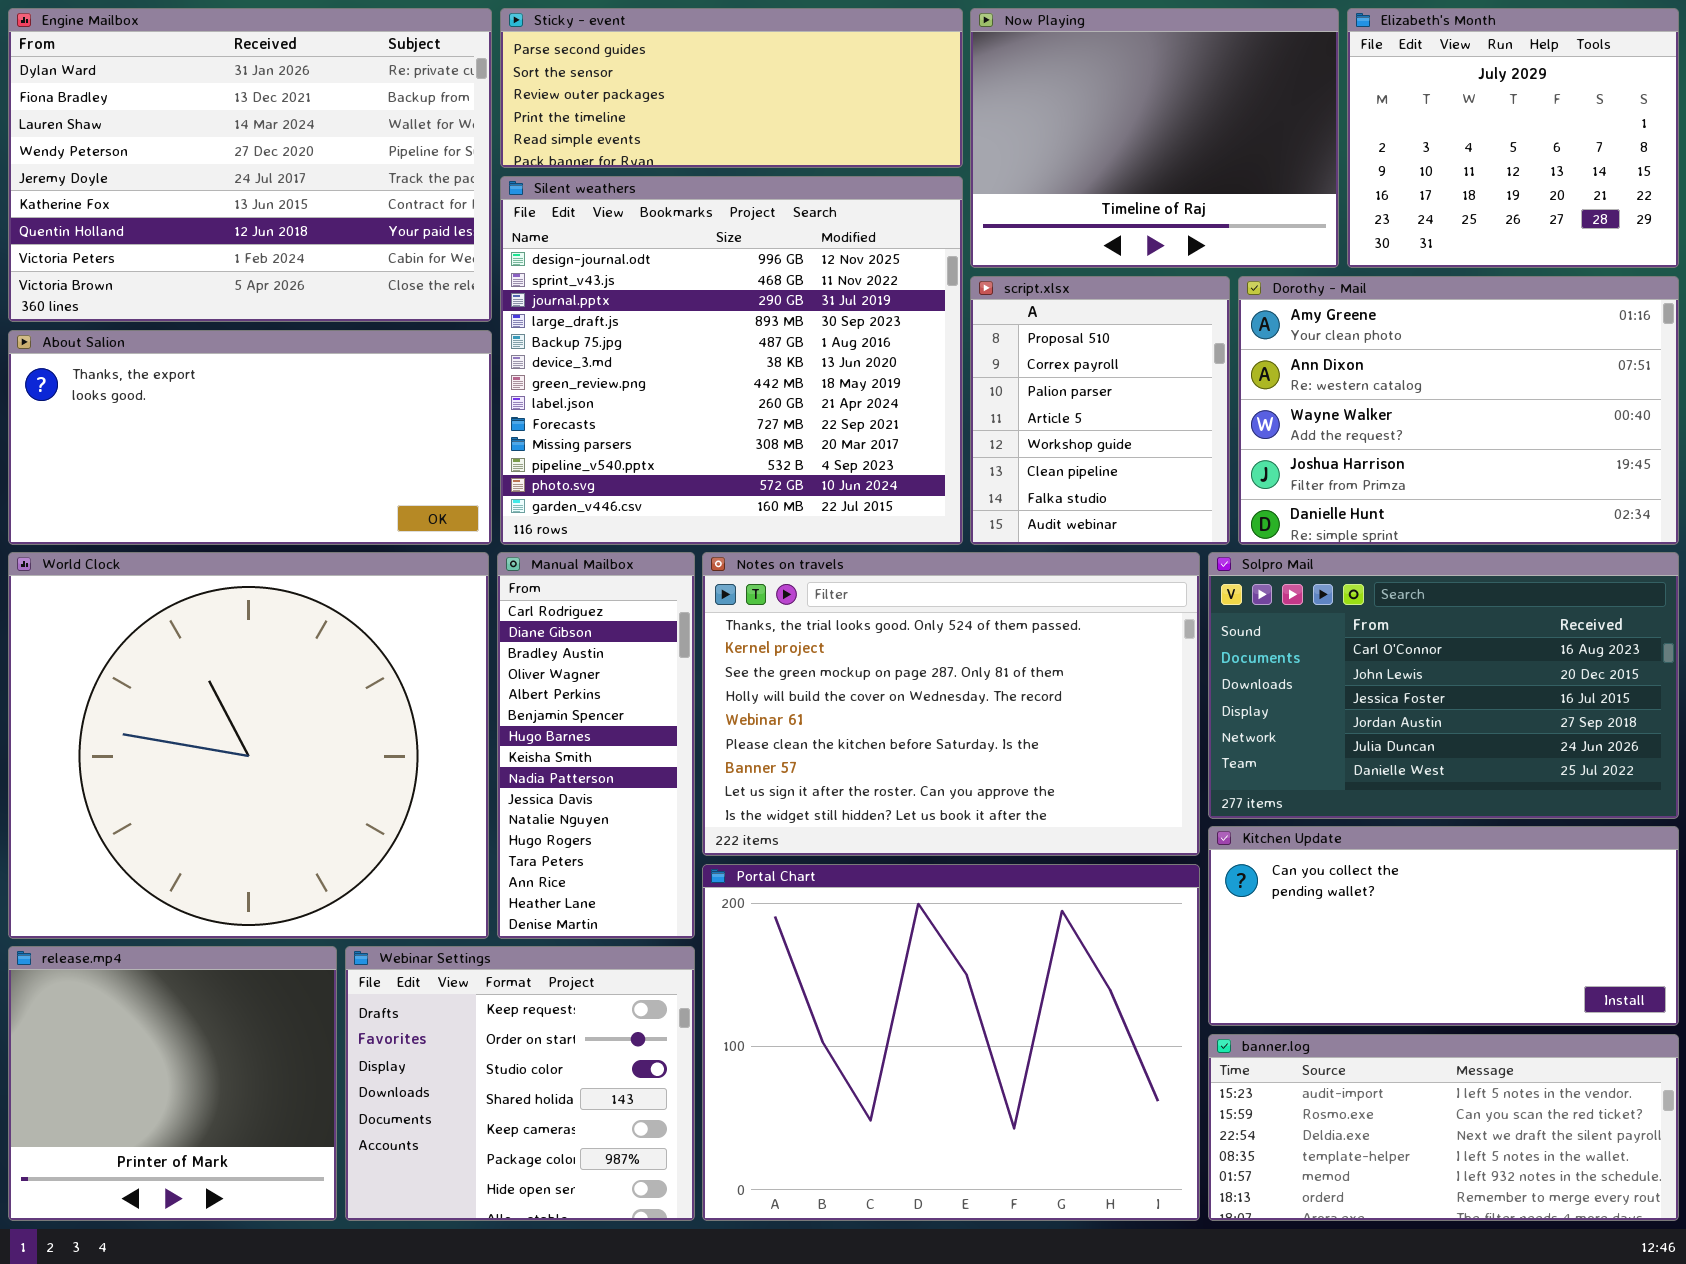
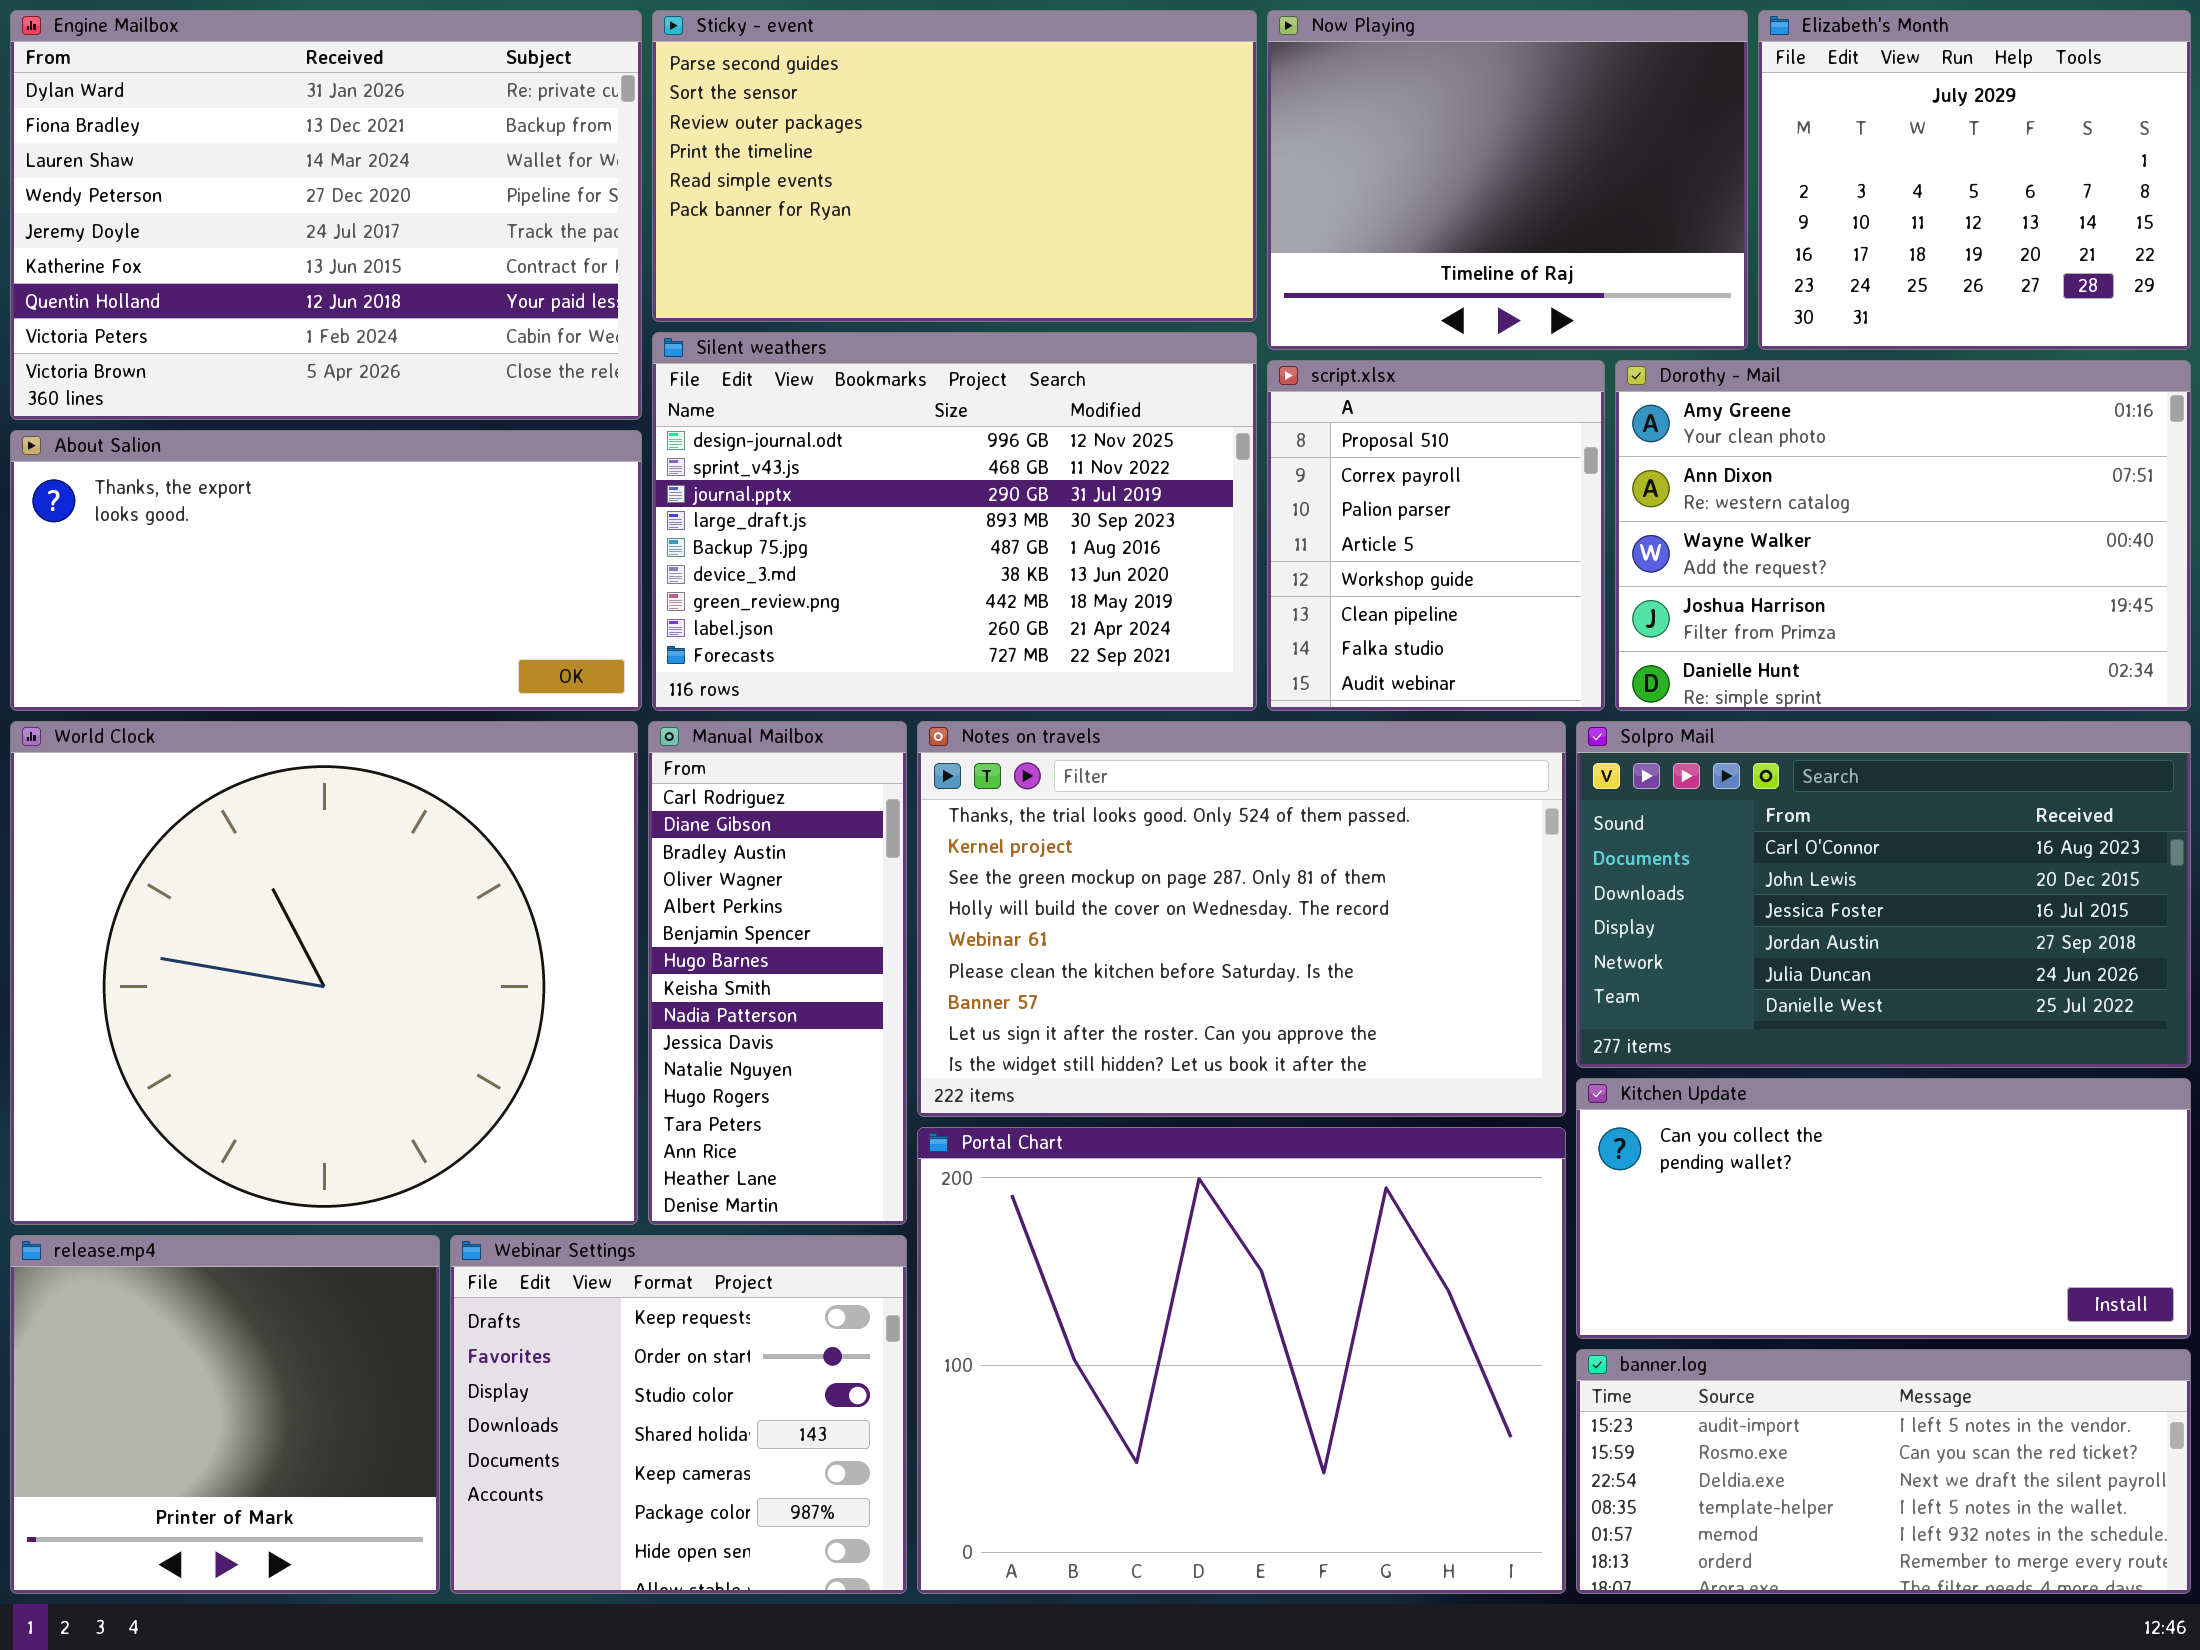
Sticky - event: [500,8,963,168] -> [652,10,1257,322], resized
Silent weathers: [500,176,963,545] -> [652,332,1257,711], resized

